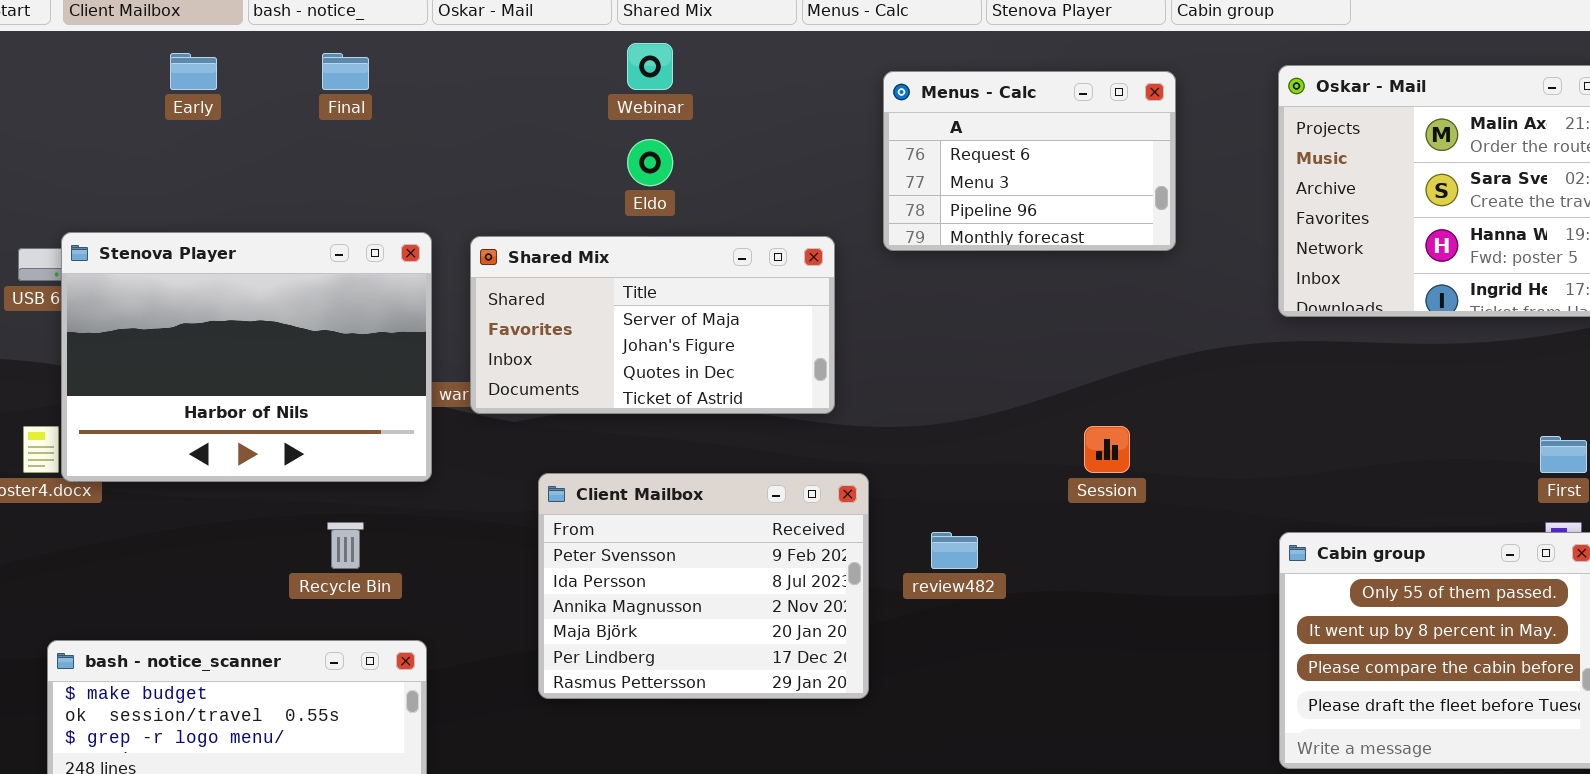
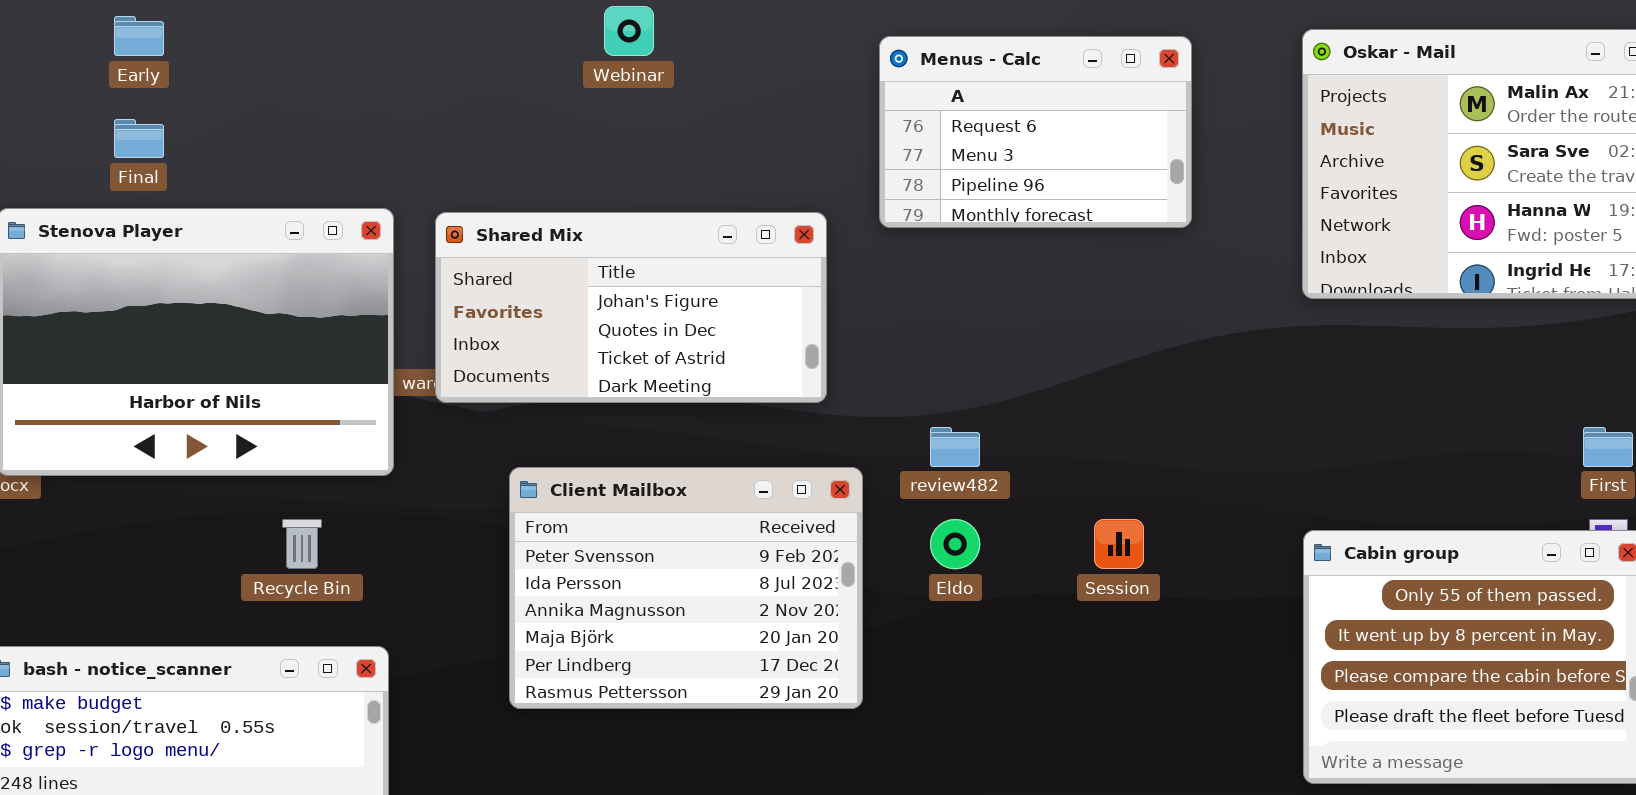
Final: [322,53,369,90] -> [114,119,164,158], moved
Eldo: [627,139,673,186] -> [930,519,980,569], moved
Shared Mix: [470,236,835,414] -> [435,212,827,403], scrolled down 1 row
Session: [1084,426,1130,473] -> [1094,519,1144,569], moved
review482: [931,532,978,569] -> [930,427,980,467], moved

